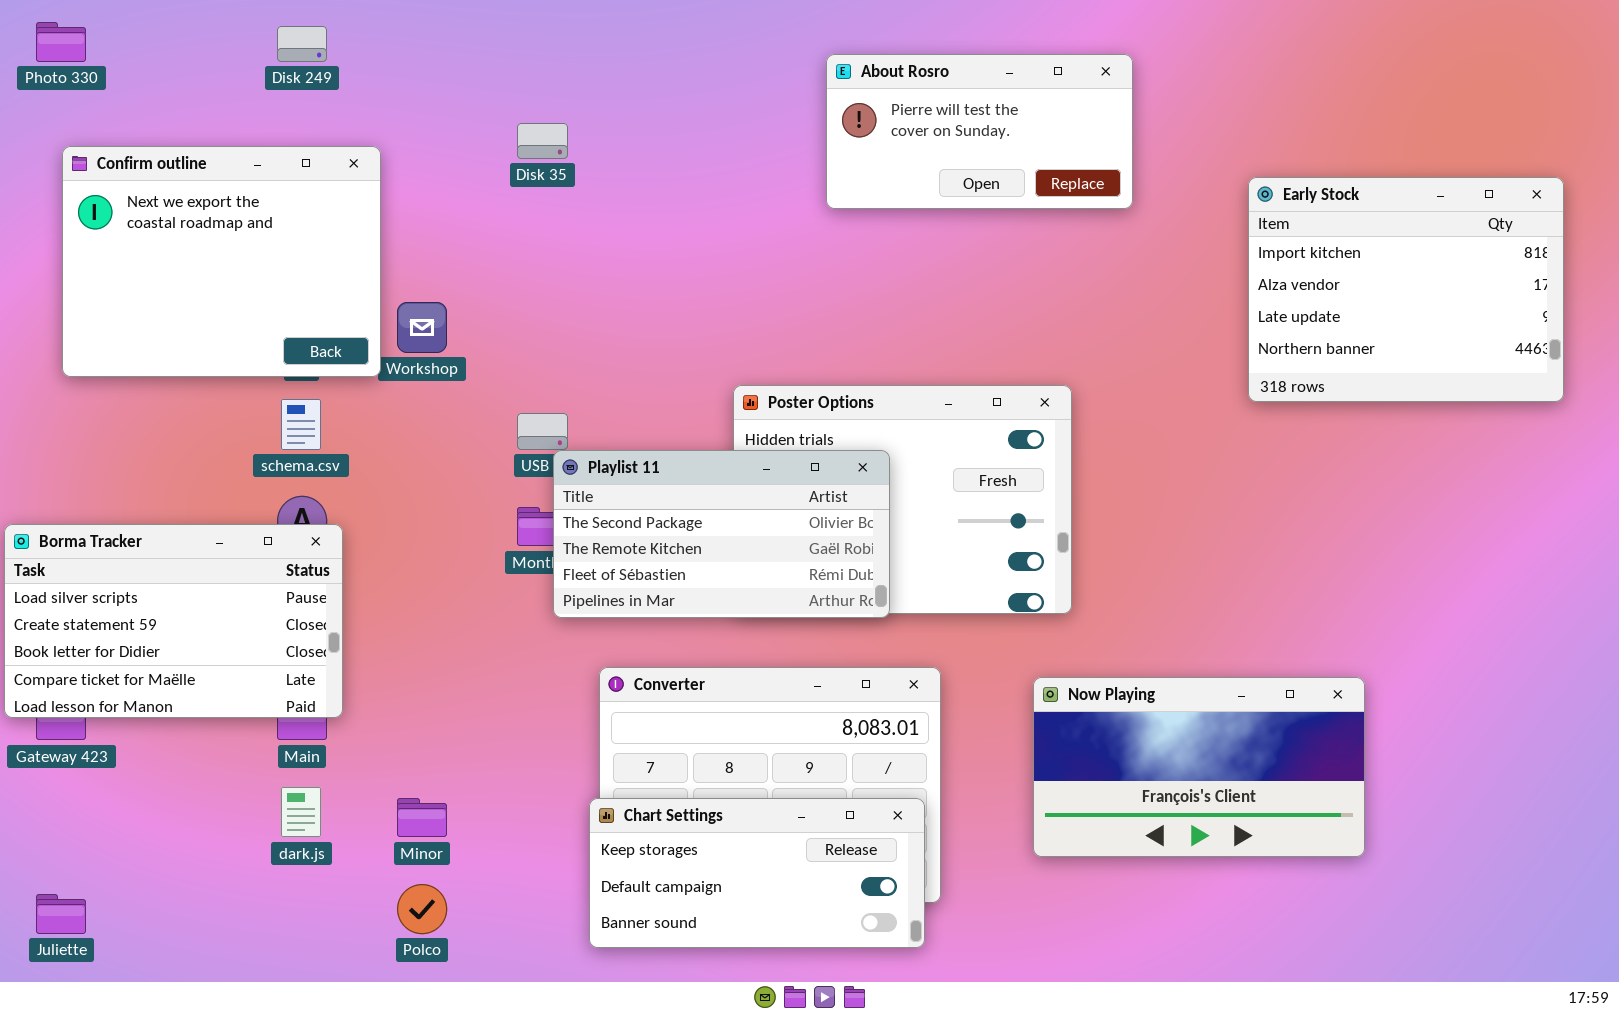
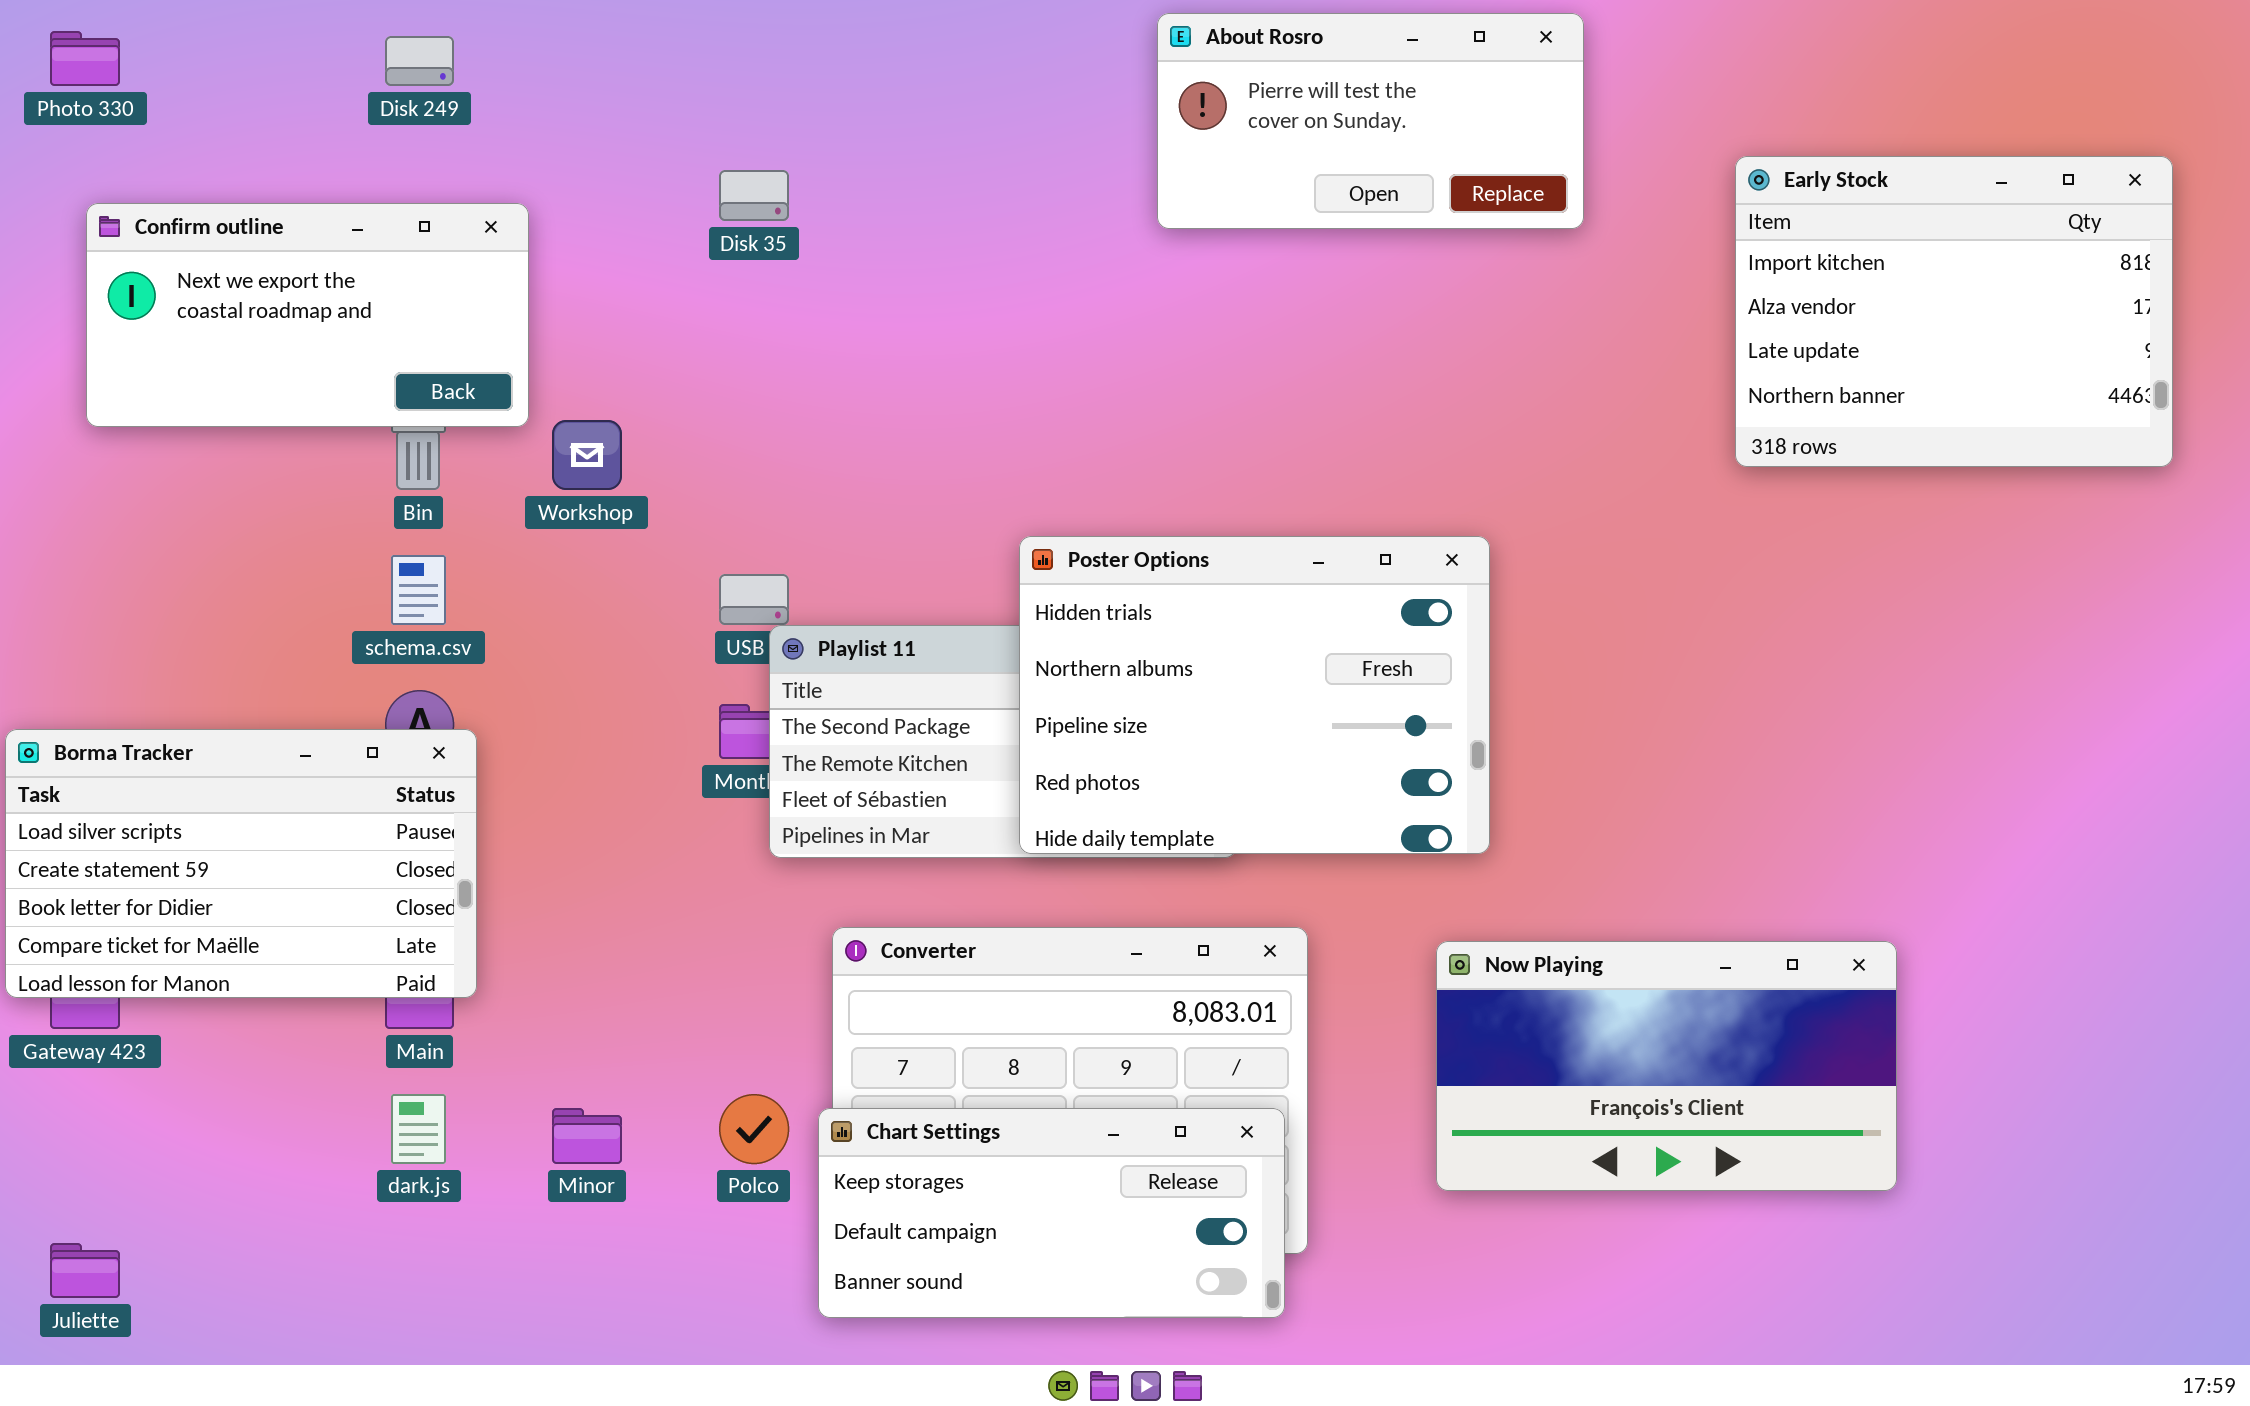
About Rosro: [826,54,1133,209] -> [1157,13,1584,229], moved
Confirm outline: [62,146,381,377] -> [86,203,529,427], resized
Early Stock: [1248,177,1564,402] -> [1735,156,2173,467], moved
Poster Options: [733,385,1072,614] -> [1019,536,1490,854], raised
Polco: [397,884,447,934] -> [719,1094,789,1164], moved

